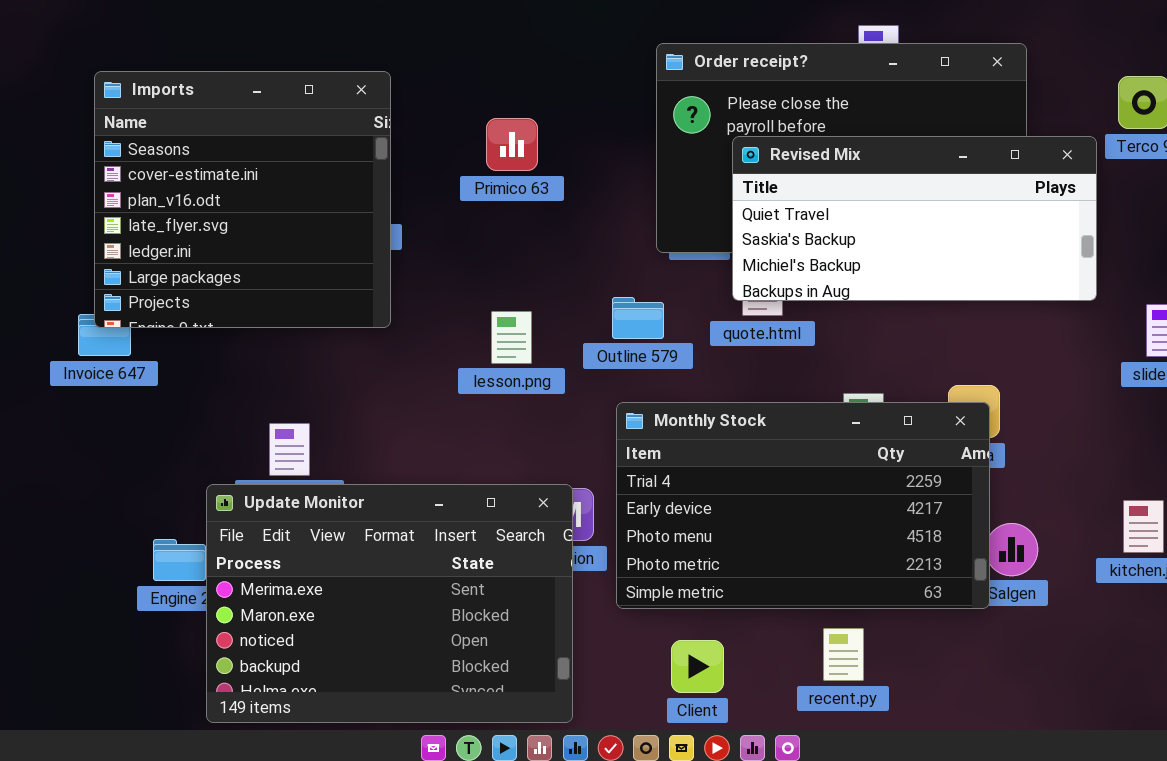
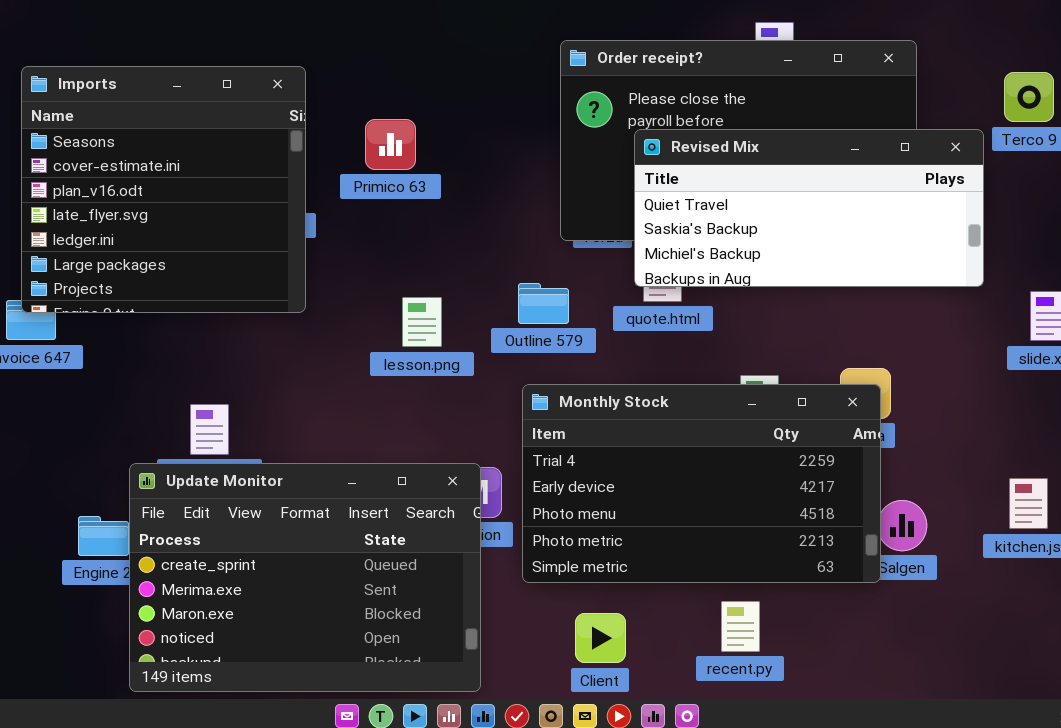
Primico 63: [486,118,538,171] -> [365,119,416,170], moved
Update Monitor: [206,484,573,723] -> [129,463,481,692], scrolled up 1 row

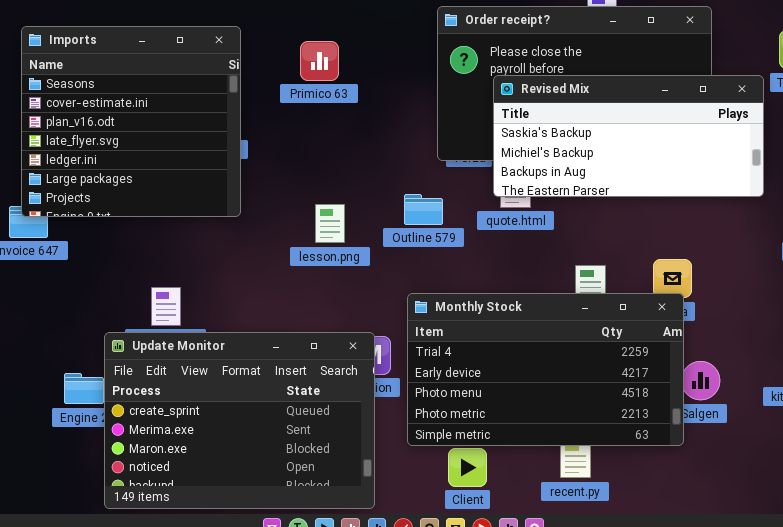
Primico 63: [365,119,416,170] -> [300,41,339,81], moved
Revised Mix: [634,129,984,287] -> [493,75,764,197], scrolled down 1 row
Monthly Stock: [522,384,881,583] -> [407,293,684,446], moved

